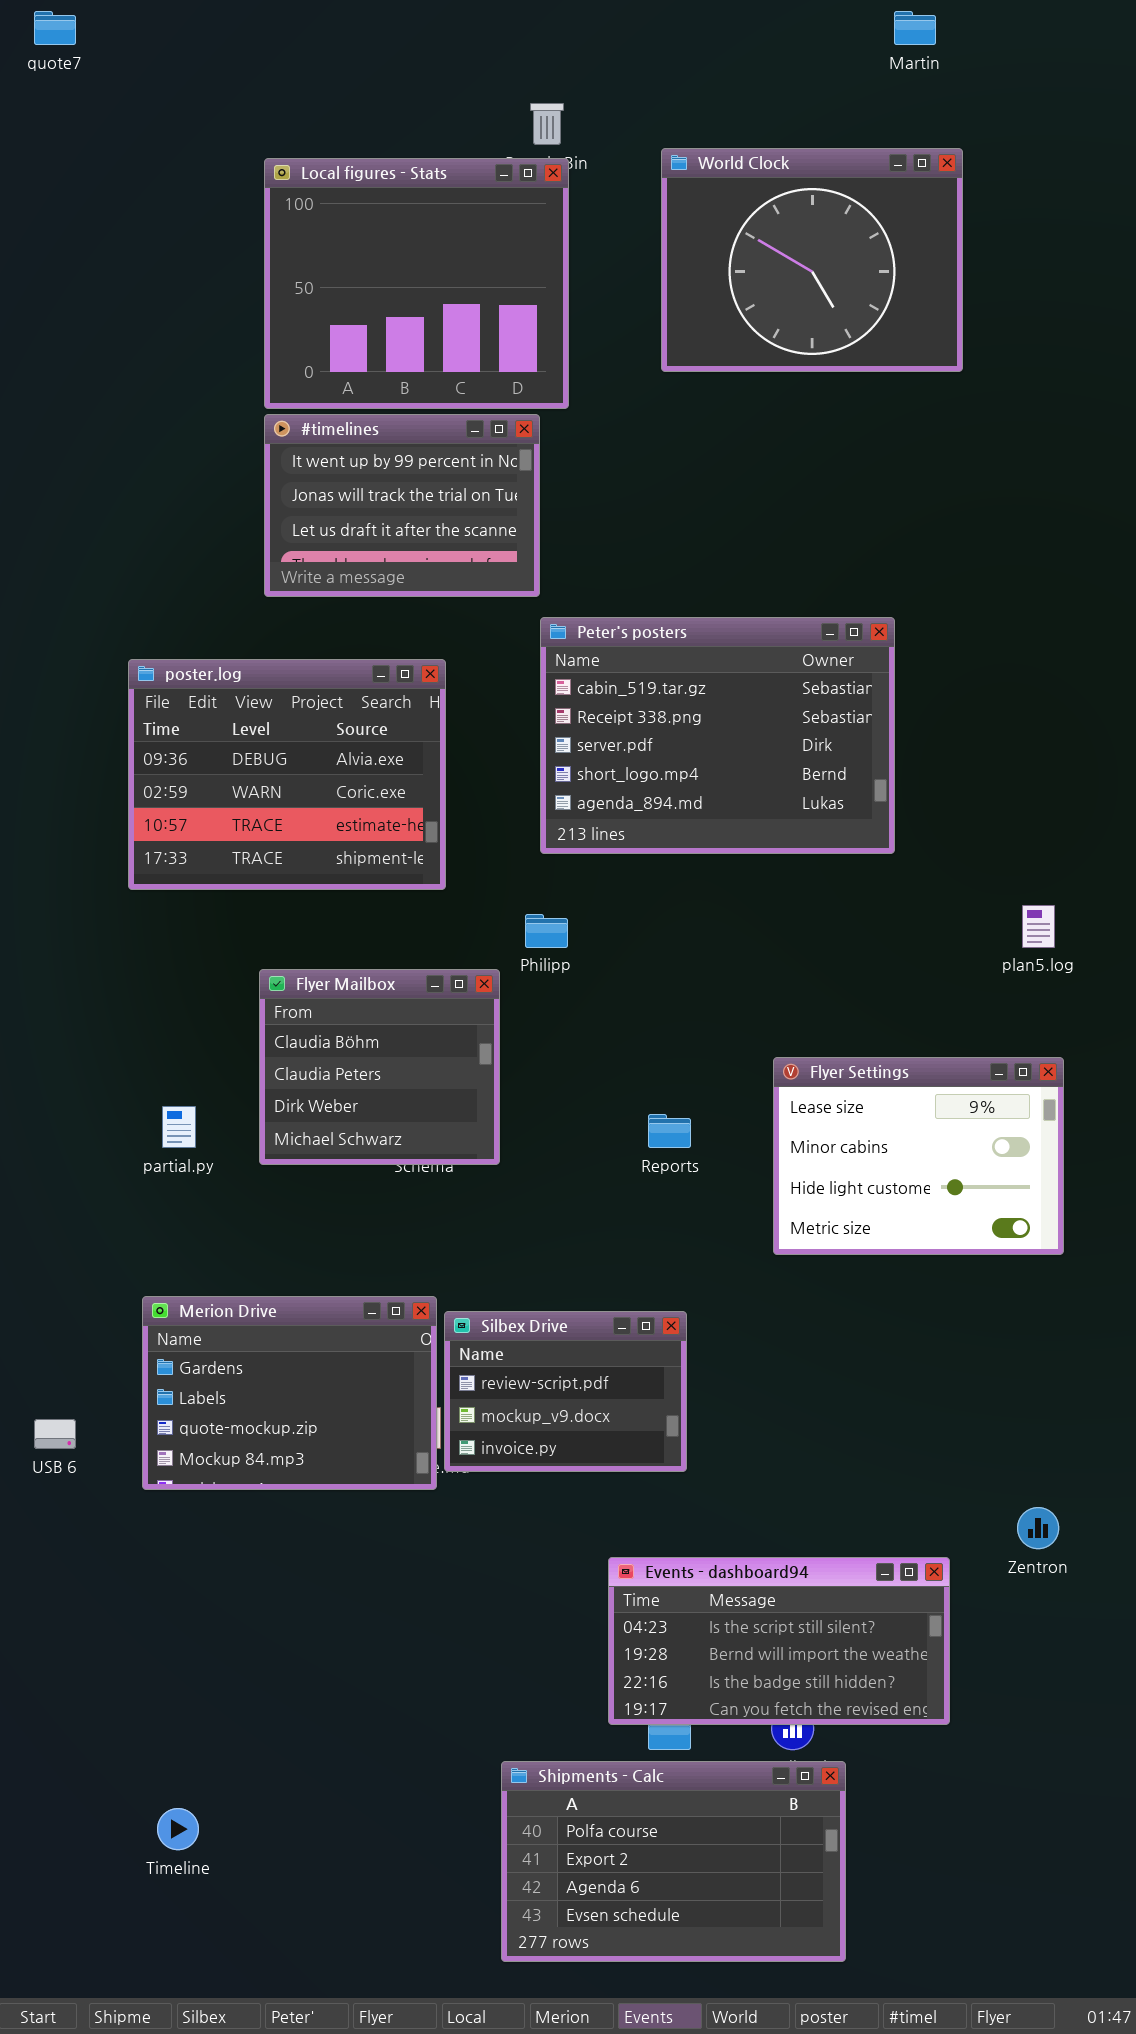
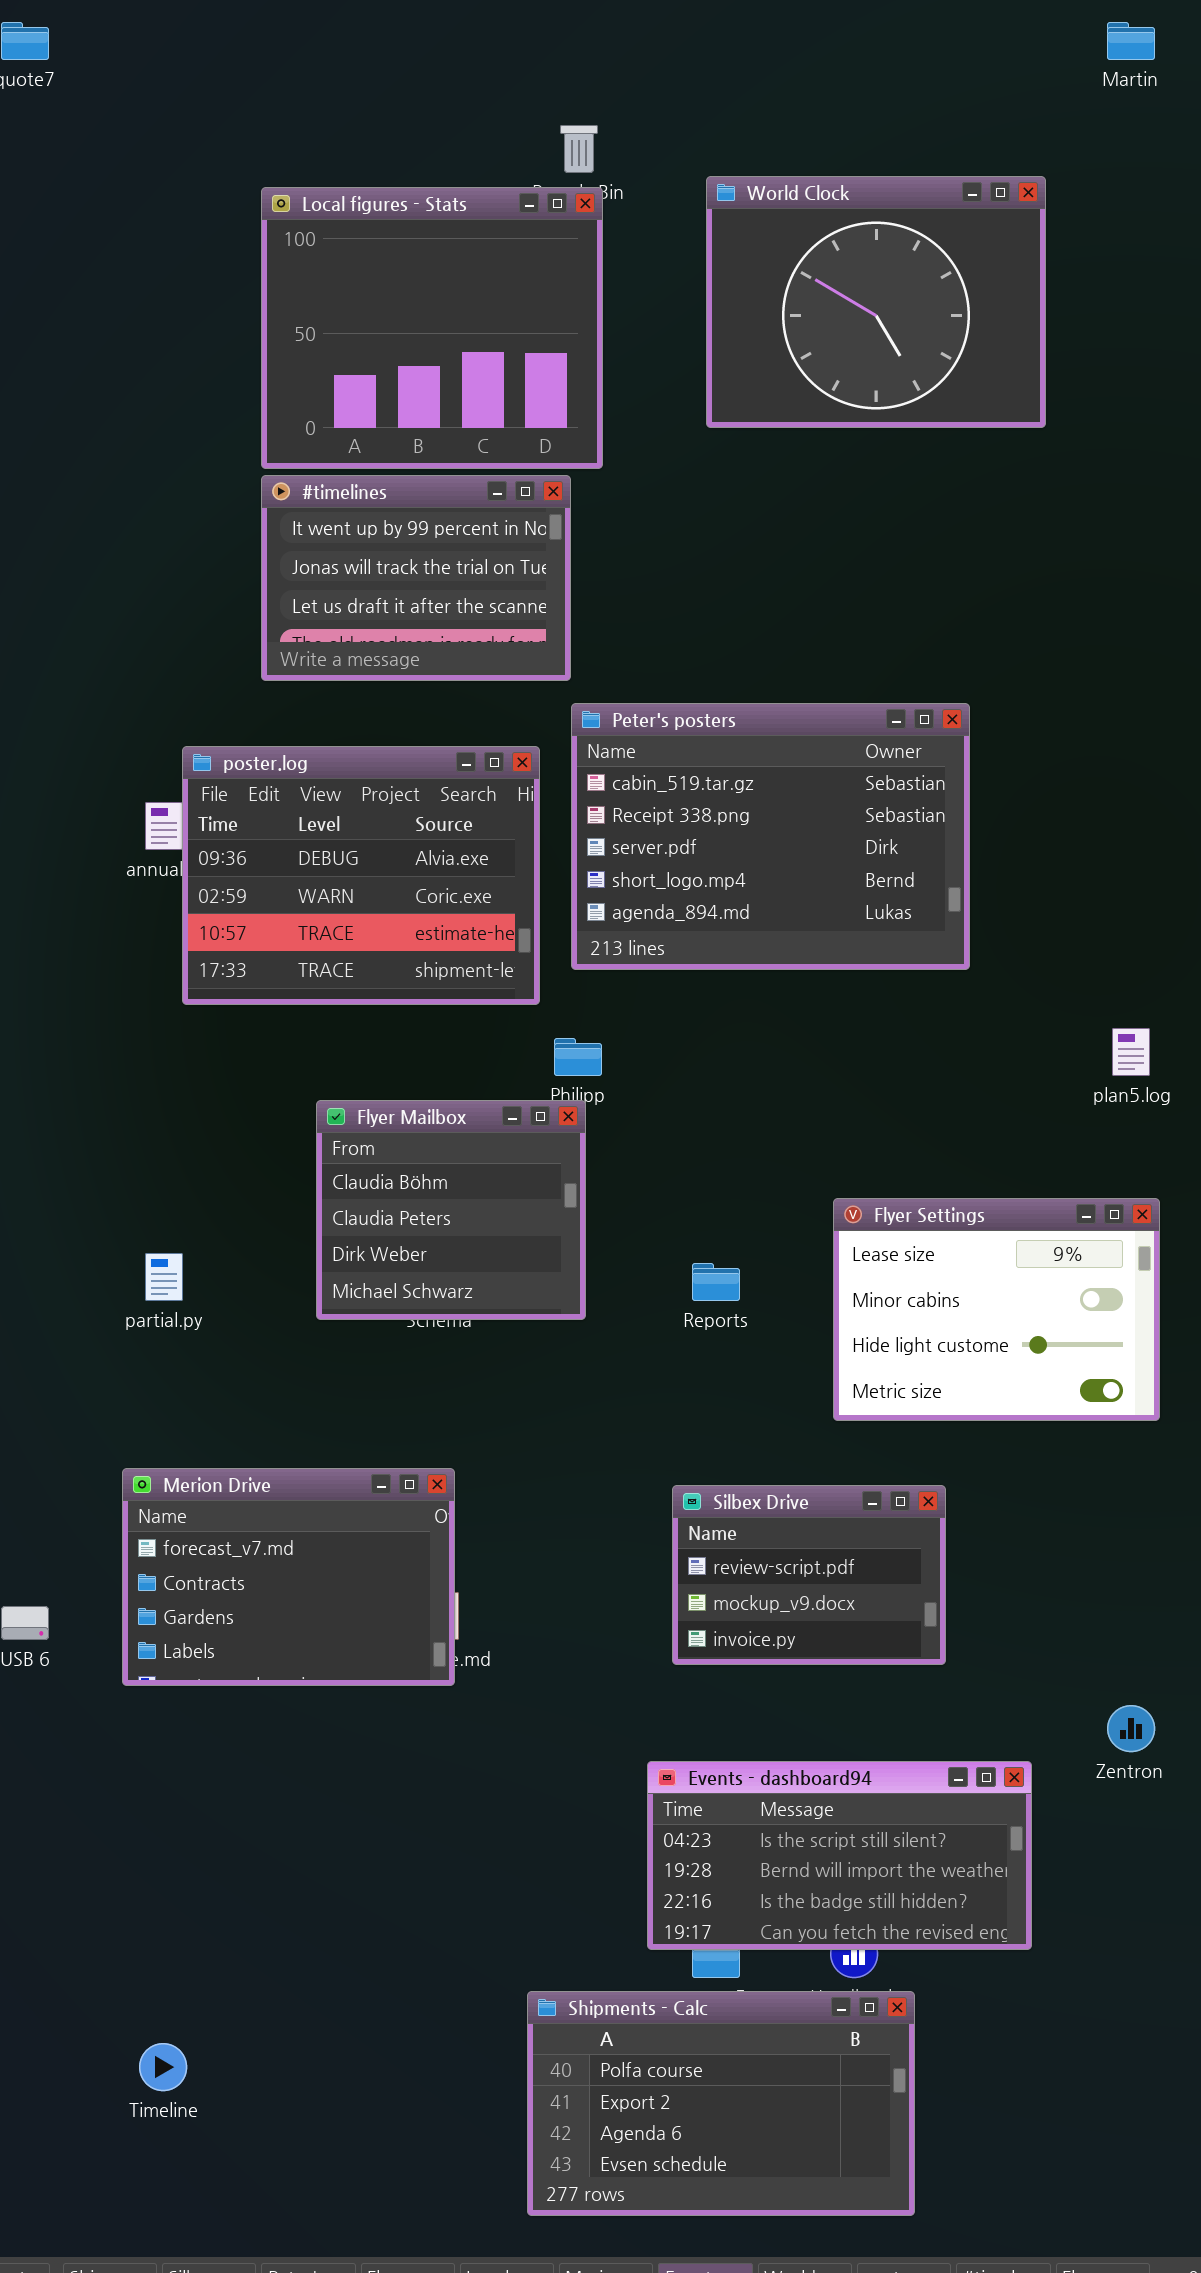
Martin: [894,11,936,45] -> [1107,22,1155,60], moved
poster.log: [128,659,446,890] -> [182,746,540,1005], moved
Flyer Mailbox: [259,969,500,1165] -> [316,1100,586,1320], moved
Merion Drive: [142,1296,437,1490] -> [122,1468,455,1686], scrolled up 2 rows
Silbex Drive: [444,1311,687,1472] -> [672,1485,946,1665], moved

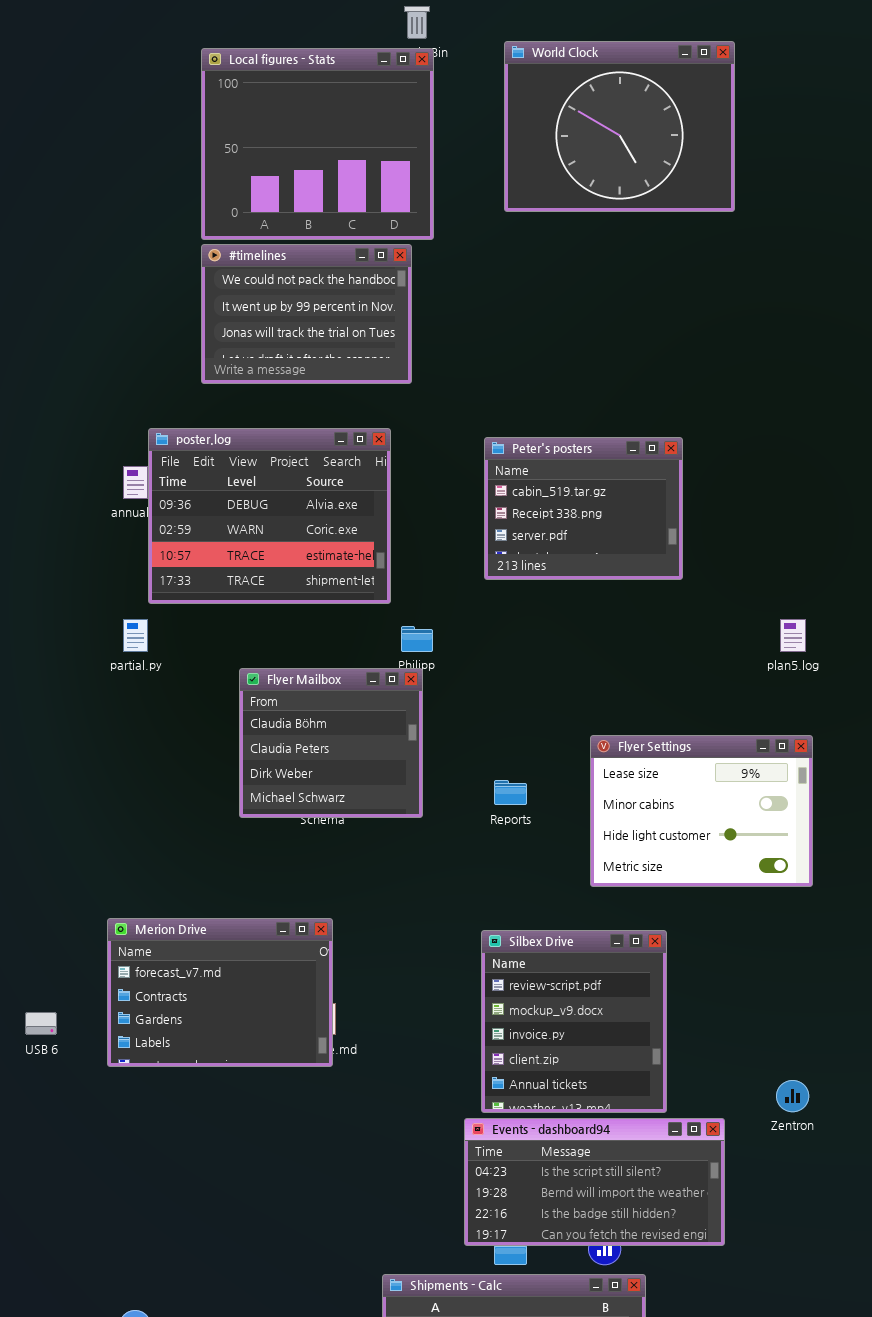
#timelines: [261,475,571,681] -> [201,244,412,384], scrolled up 1 row
Peter's posters: [571,703,970,970] -> [484,437,683,580], resized
partial.py: [145,1253,183,1301] -> [123,619,148,652], moved
Silbex Drive: [672,1485,946,1665] -> [481,930,667,1113], resized

